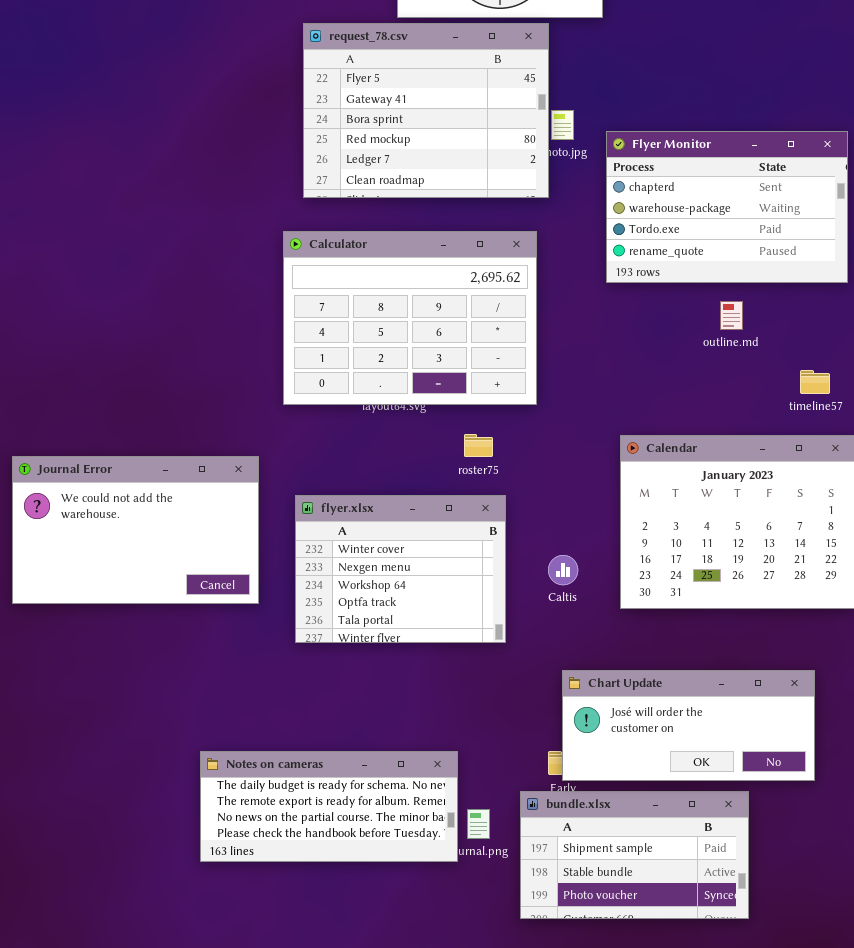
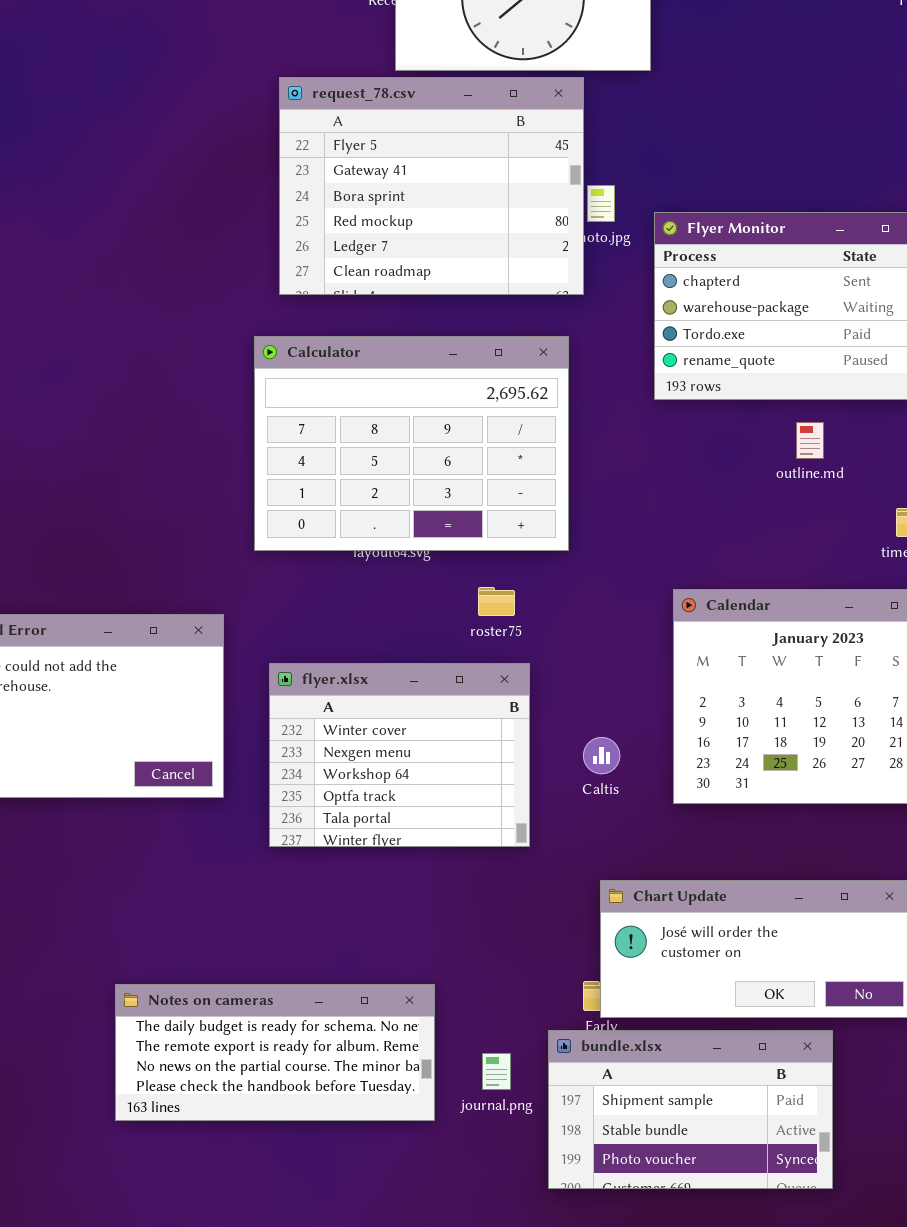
Notes on cameras: [200,751,458,862] -> [115,984,435,1121], moved

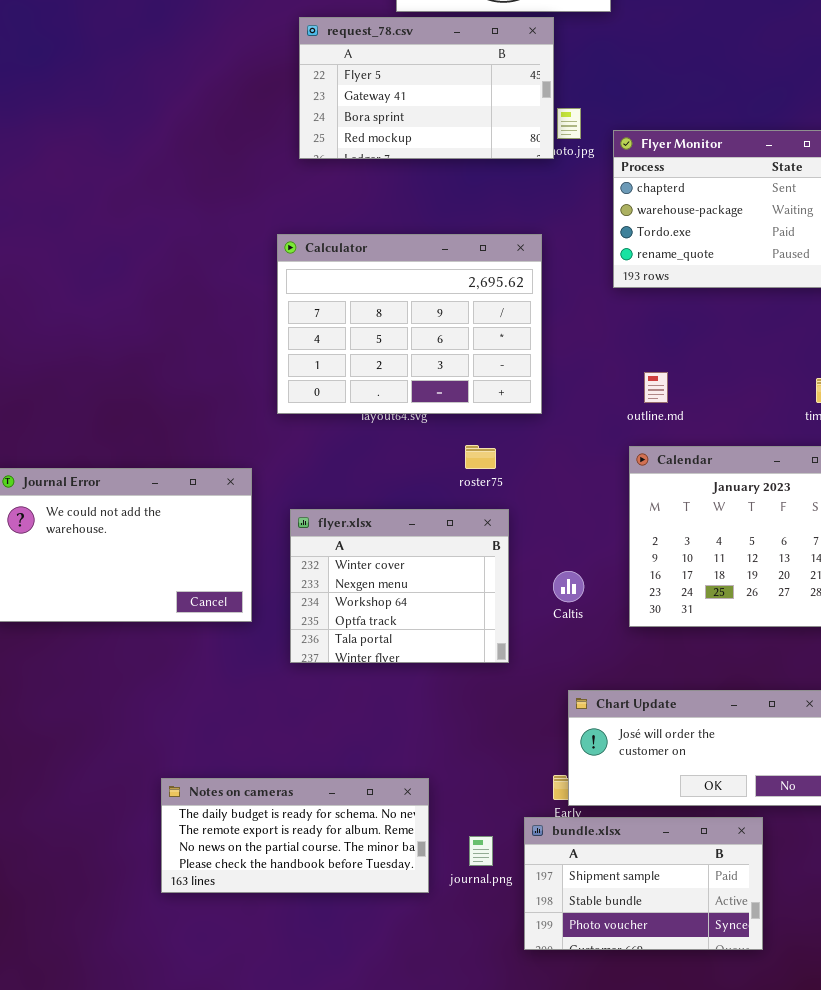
request_78.csv: [279,77,584,295] -> [299,17,554,159], resized
outline.md: [796,422,824,459] -> [644,372,668,403], moved

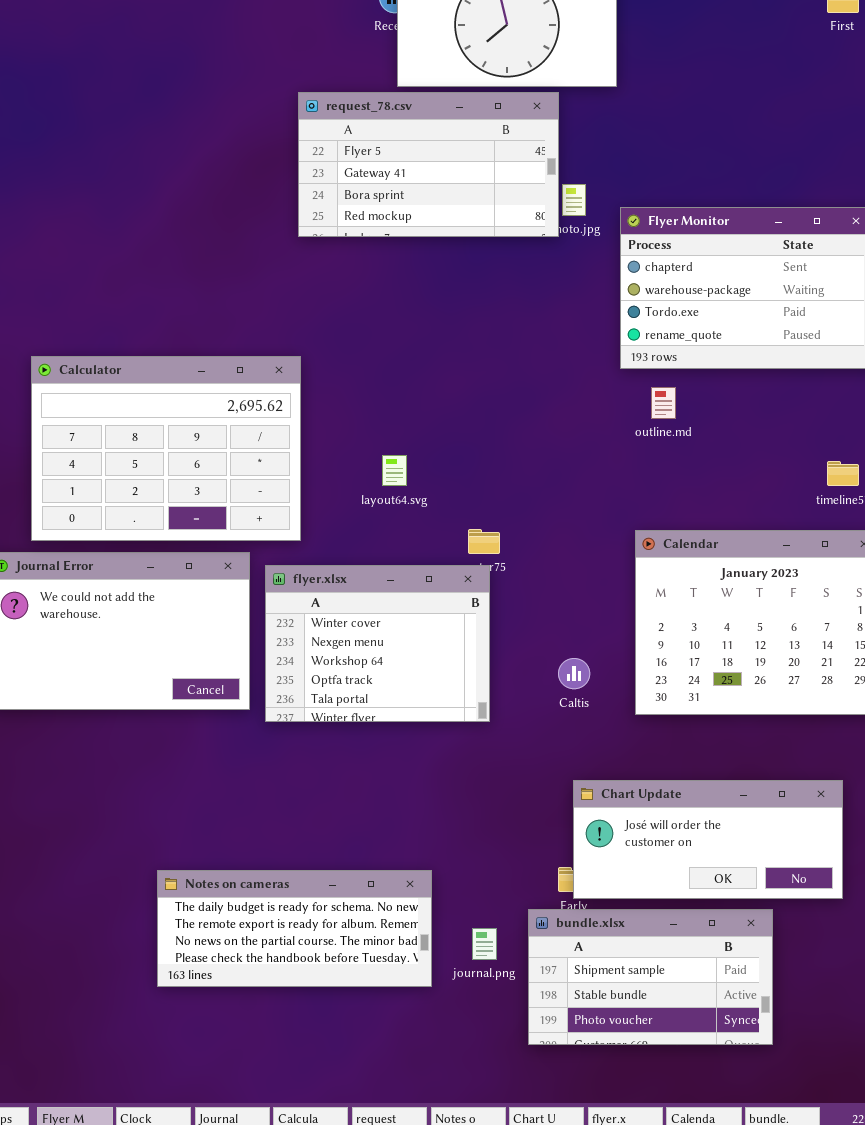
Calculator: [277,234,542,414] -> [31,356,301,541], moved
outline.md: [644,372,668,403] -> [651,387,676,419], moved
flyer.xlsx: [290,509,509,663] -> [265,565,490,722], moved

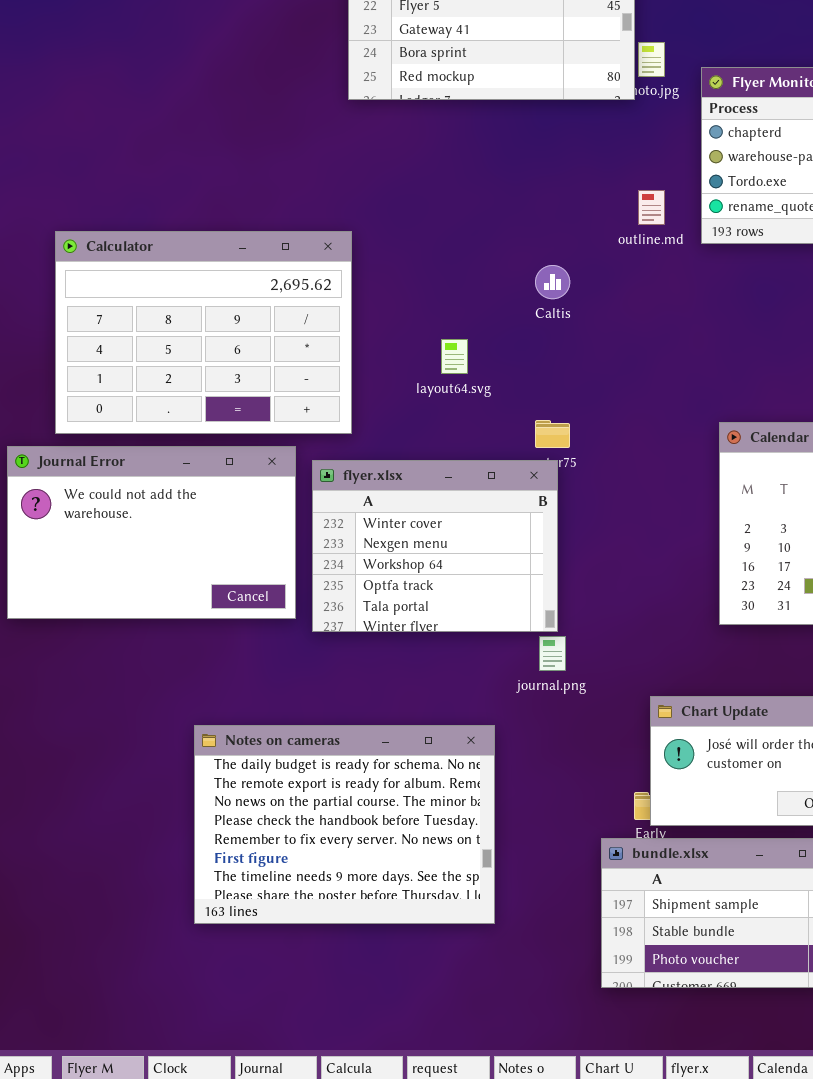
outline.md: [651,387,676,419] -> [638,190,665,225], moved
Caltis: [558,658,590,689] -> [535,265,570,299], moved
Notes on cameras: [157,870,432,987] -> [194,725,495,924], resized
journal.png: [472,928,497,960] -> [539,636,566,671], moved

